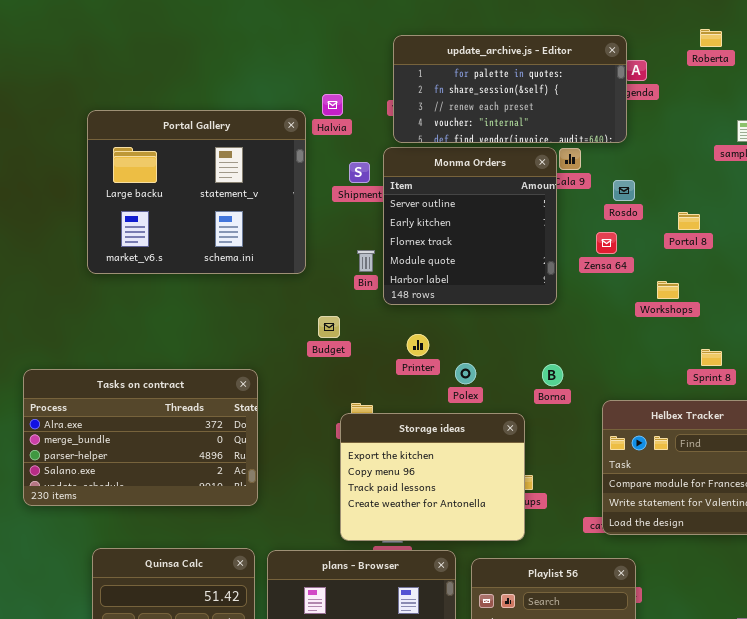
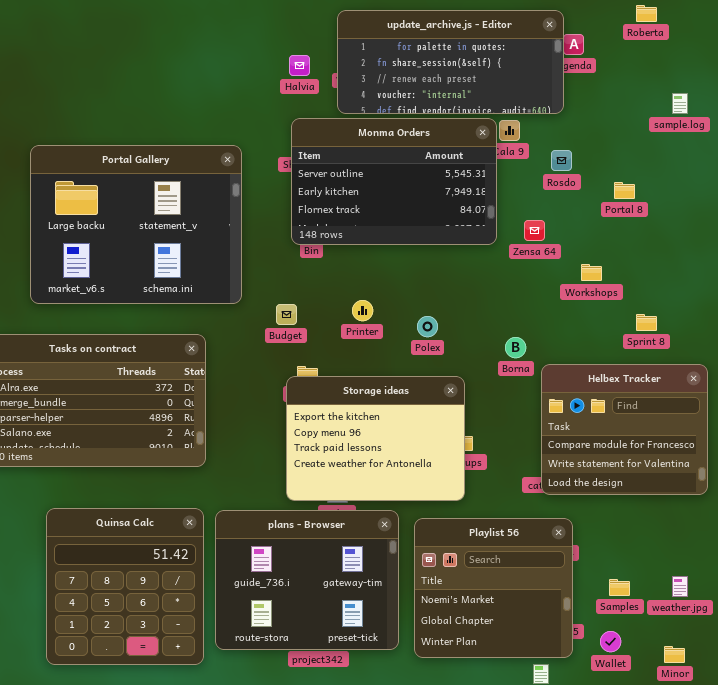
Halvia: [322,94,343,116] -> [289,55,310,76], moved
Portal Gallery: [87,110,306,274] -> [30,145,242,304], moved
Monma Orders: [383,147,557,305] -> [291,118,497,245], resized
Zensa 64: [596,232,617,254] -> [524,220,545,241], moved
Workshops: [657,281,679,299] -> [581,264,602,281], moved
Budget: [318,316,340,338] -> [276,304,297,325], moved
Polex: [455,363,476,384] -> [417,316,438,337], moved
Borna: [542,364,563,386] -> [505,337,526,358], moved

